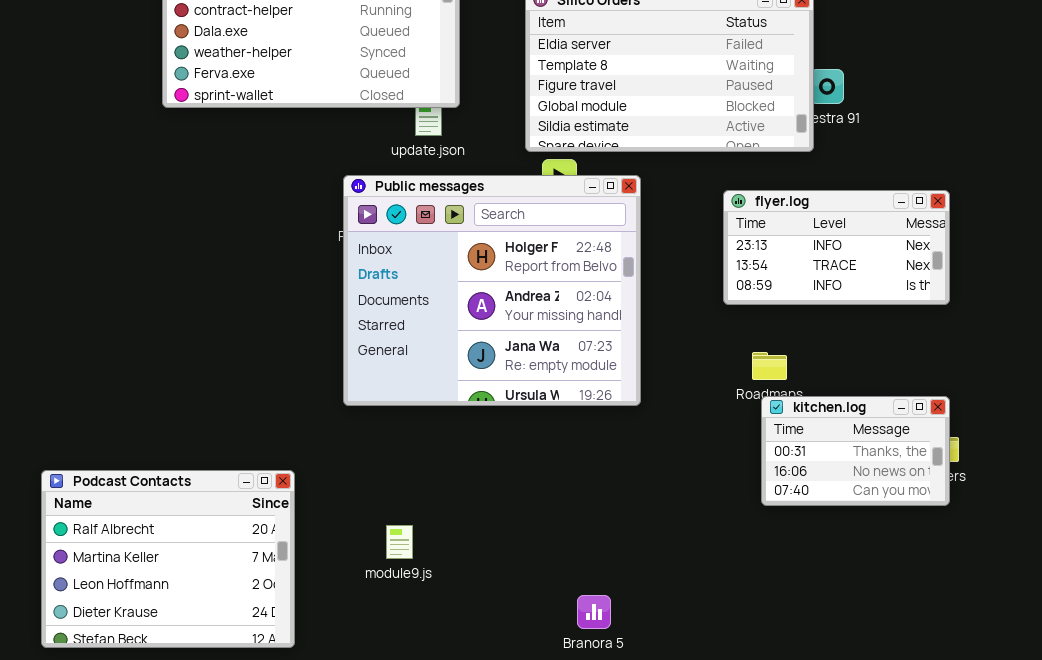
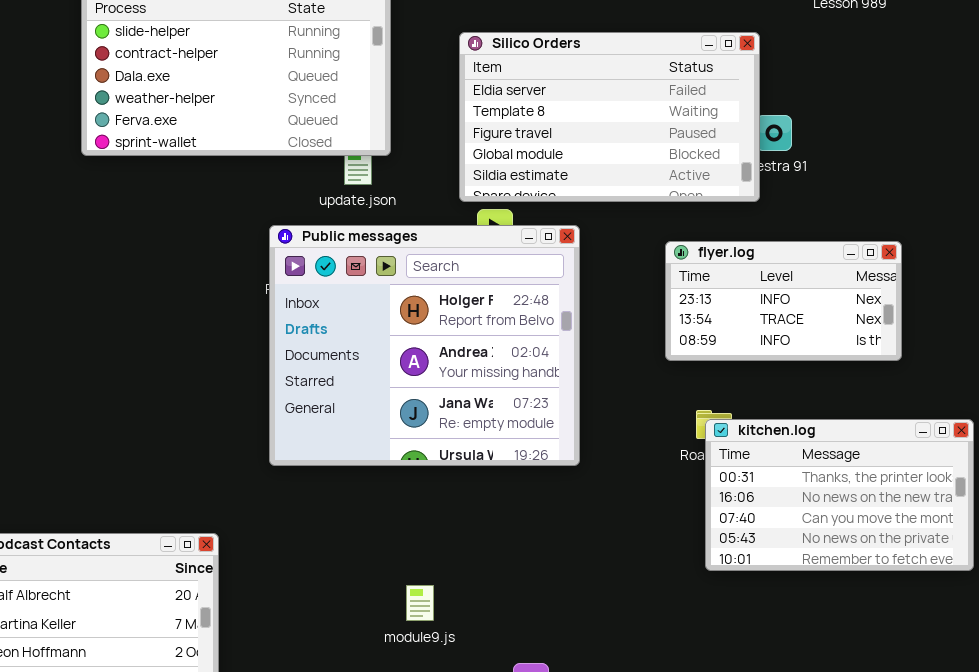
kitchen.log: [761,396,950,506] -> [705,419,974,571], resized
module9.js: [386,525,413,559] -> [406,585,434,621], moved

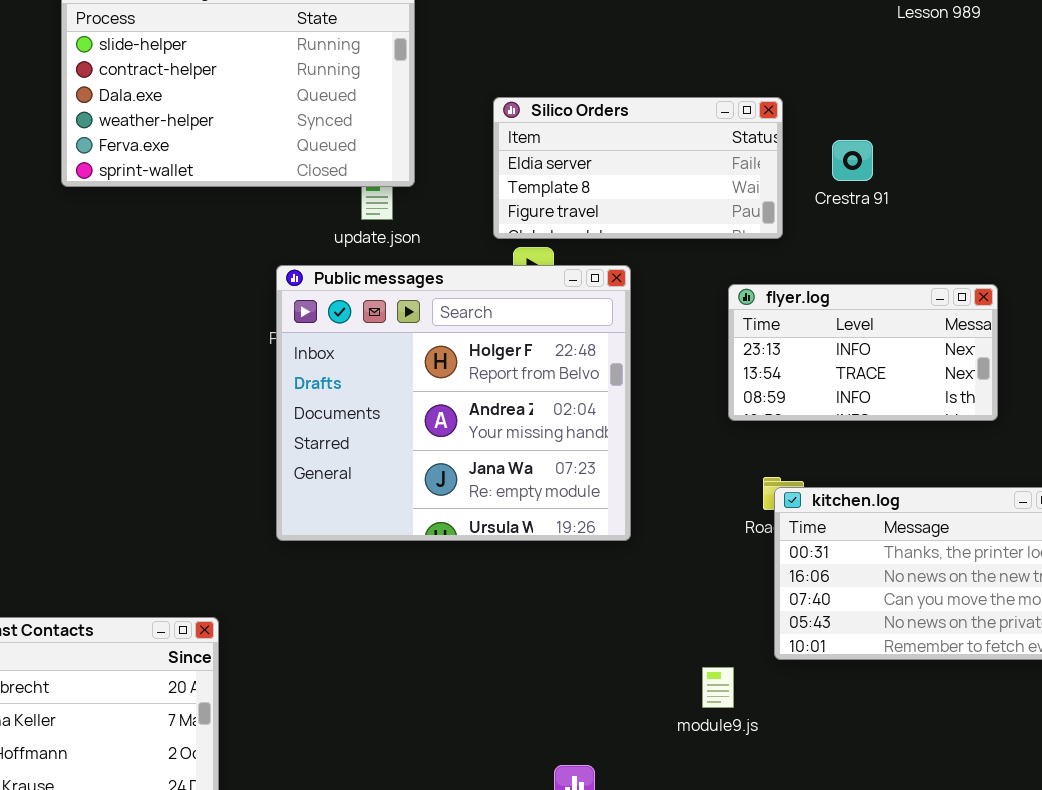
Silico Orders: [459,32,760,202] -> [493,97,783,239], resized
module9.js: [406,585,434,621] -> [702,667,734,708], moved

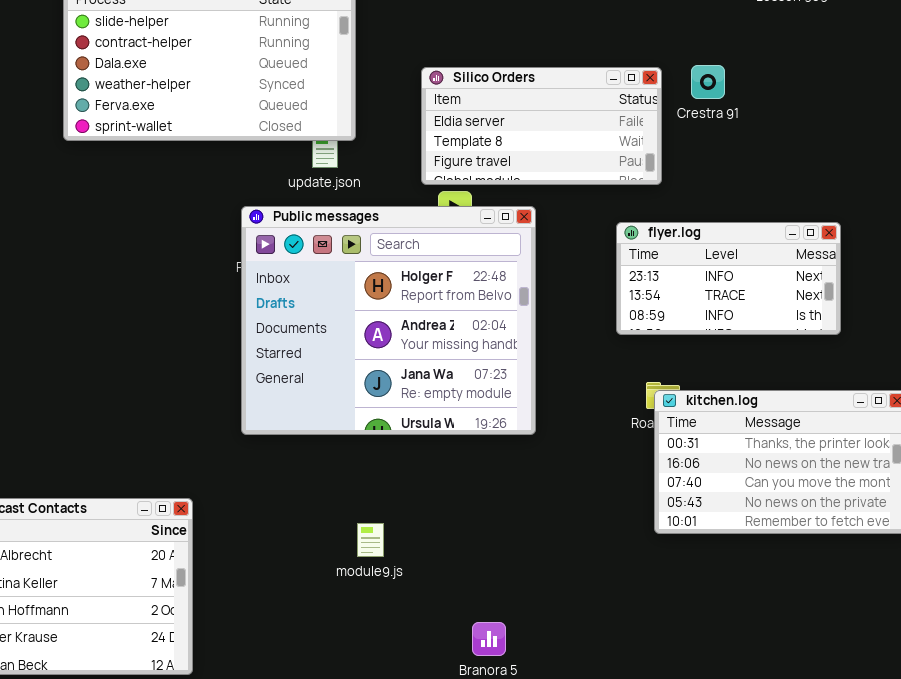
Crestra 91: [832,140,873,181] -> [691,65,725,99], moved
module9.js: [702,667,734,708] -> [357,523,384,557], moved

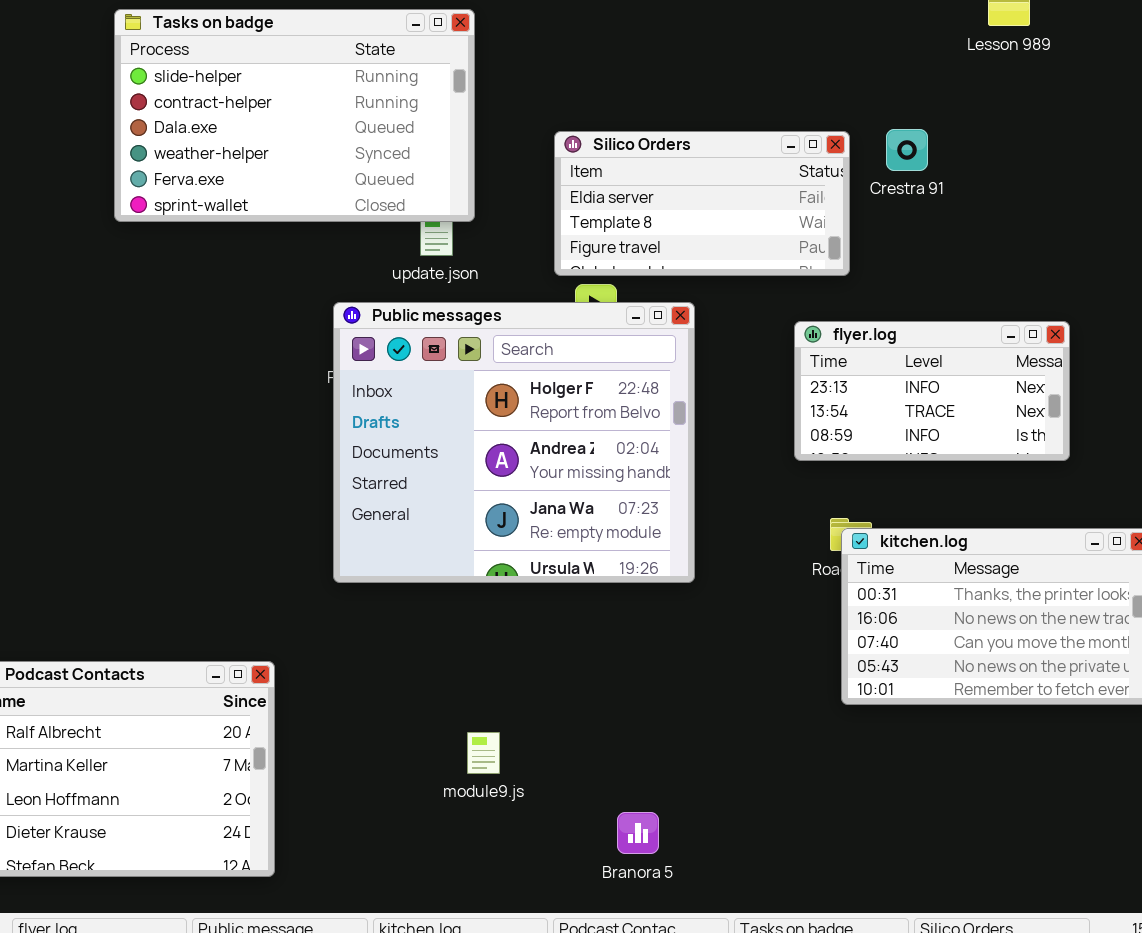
module9.js: [357,523,384,557] -> [467,732,500,774], moved

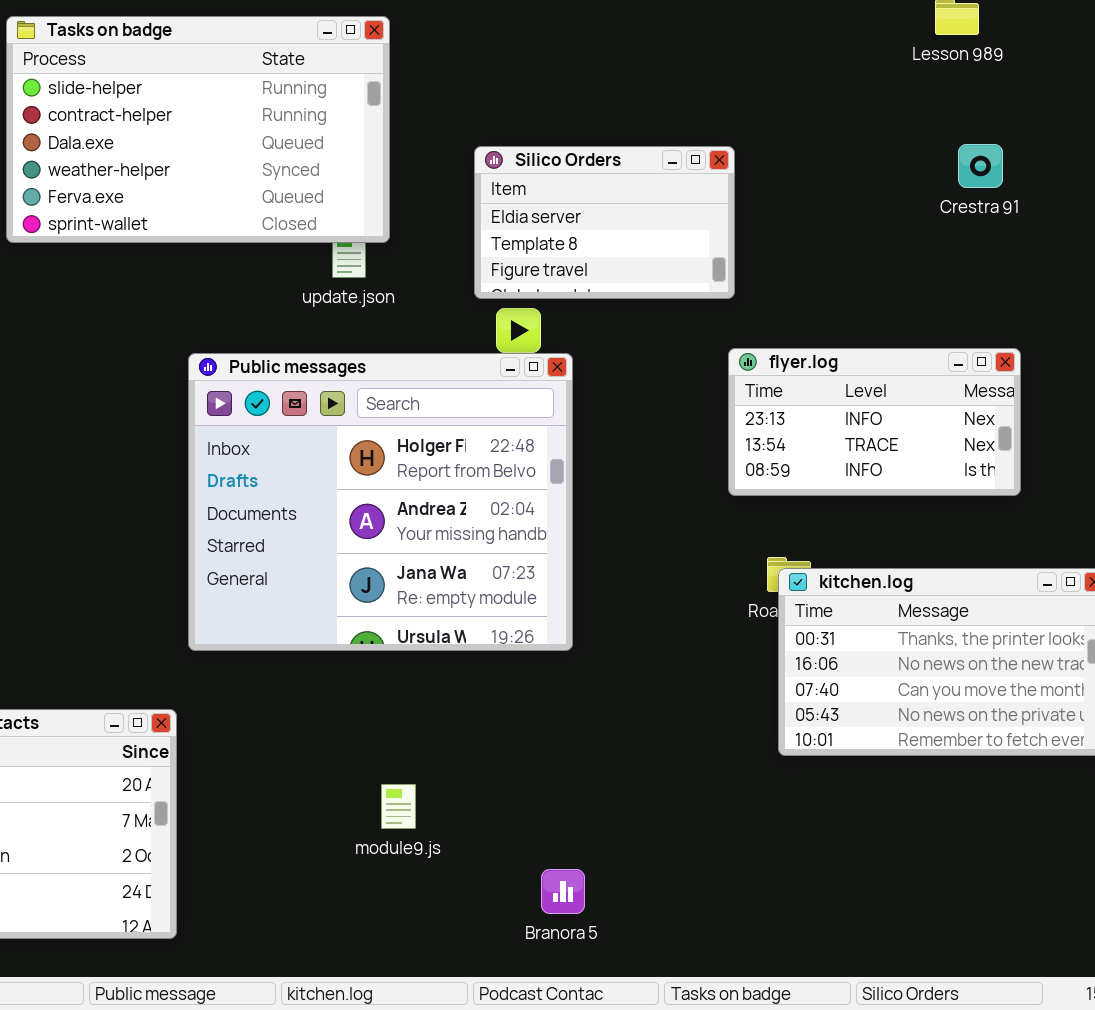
Crestra 91: [886,129,928,171] -> [958,144,1003,188], moved
Silico Orders: [554,131,850,276] -> [474,146,735,299], resized
Public messages: [333,302,695,583] -> [188,353,573,651], moved

